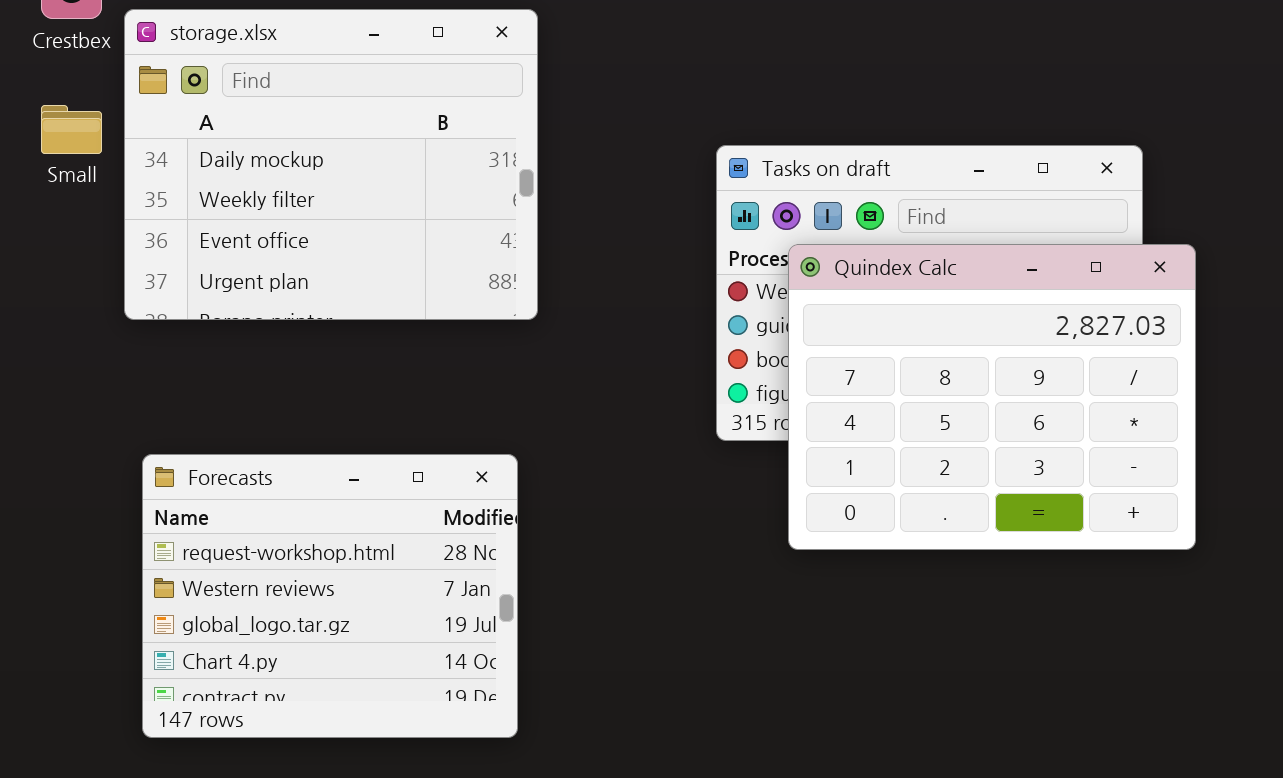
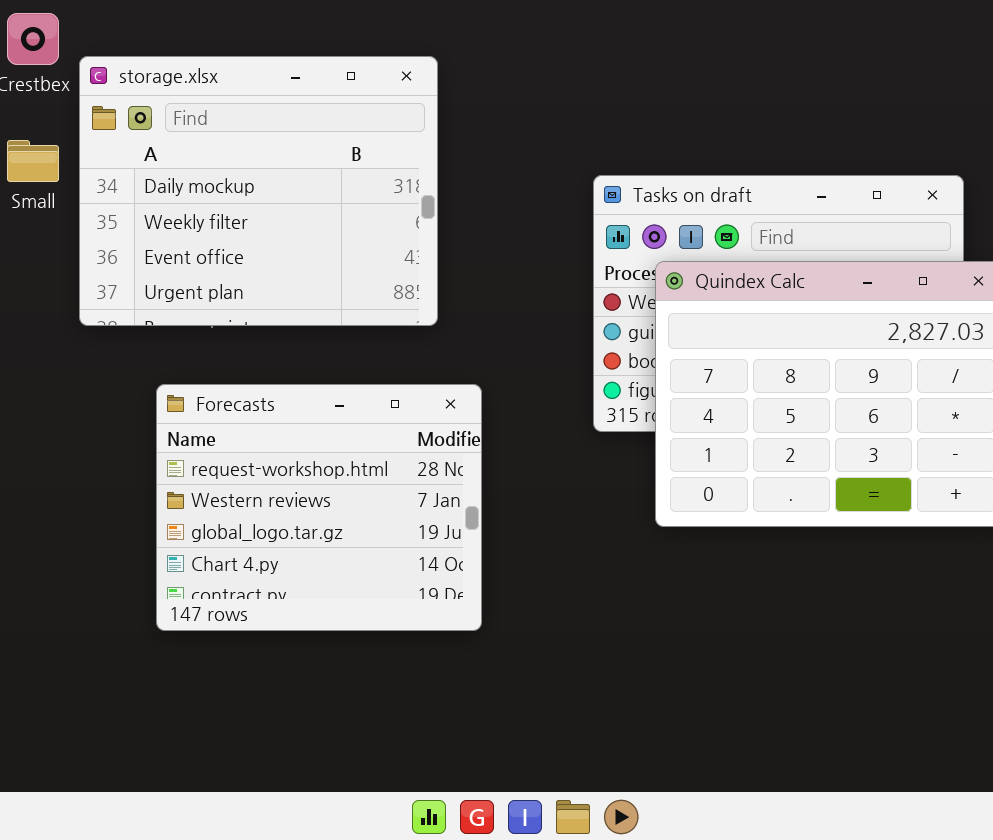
Forecasts: [142,454,518,738] -> [156,384,482,631], moved

